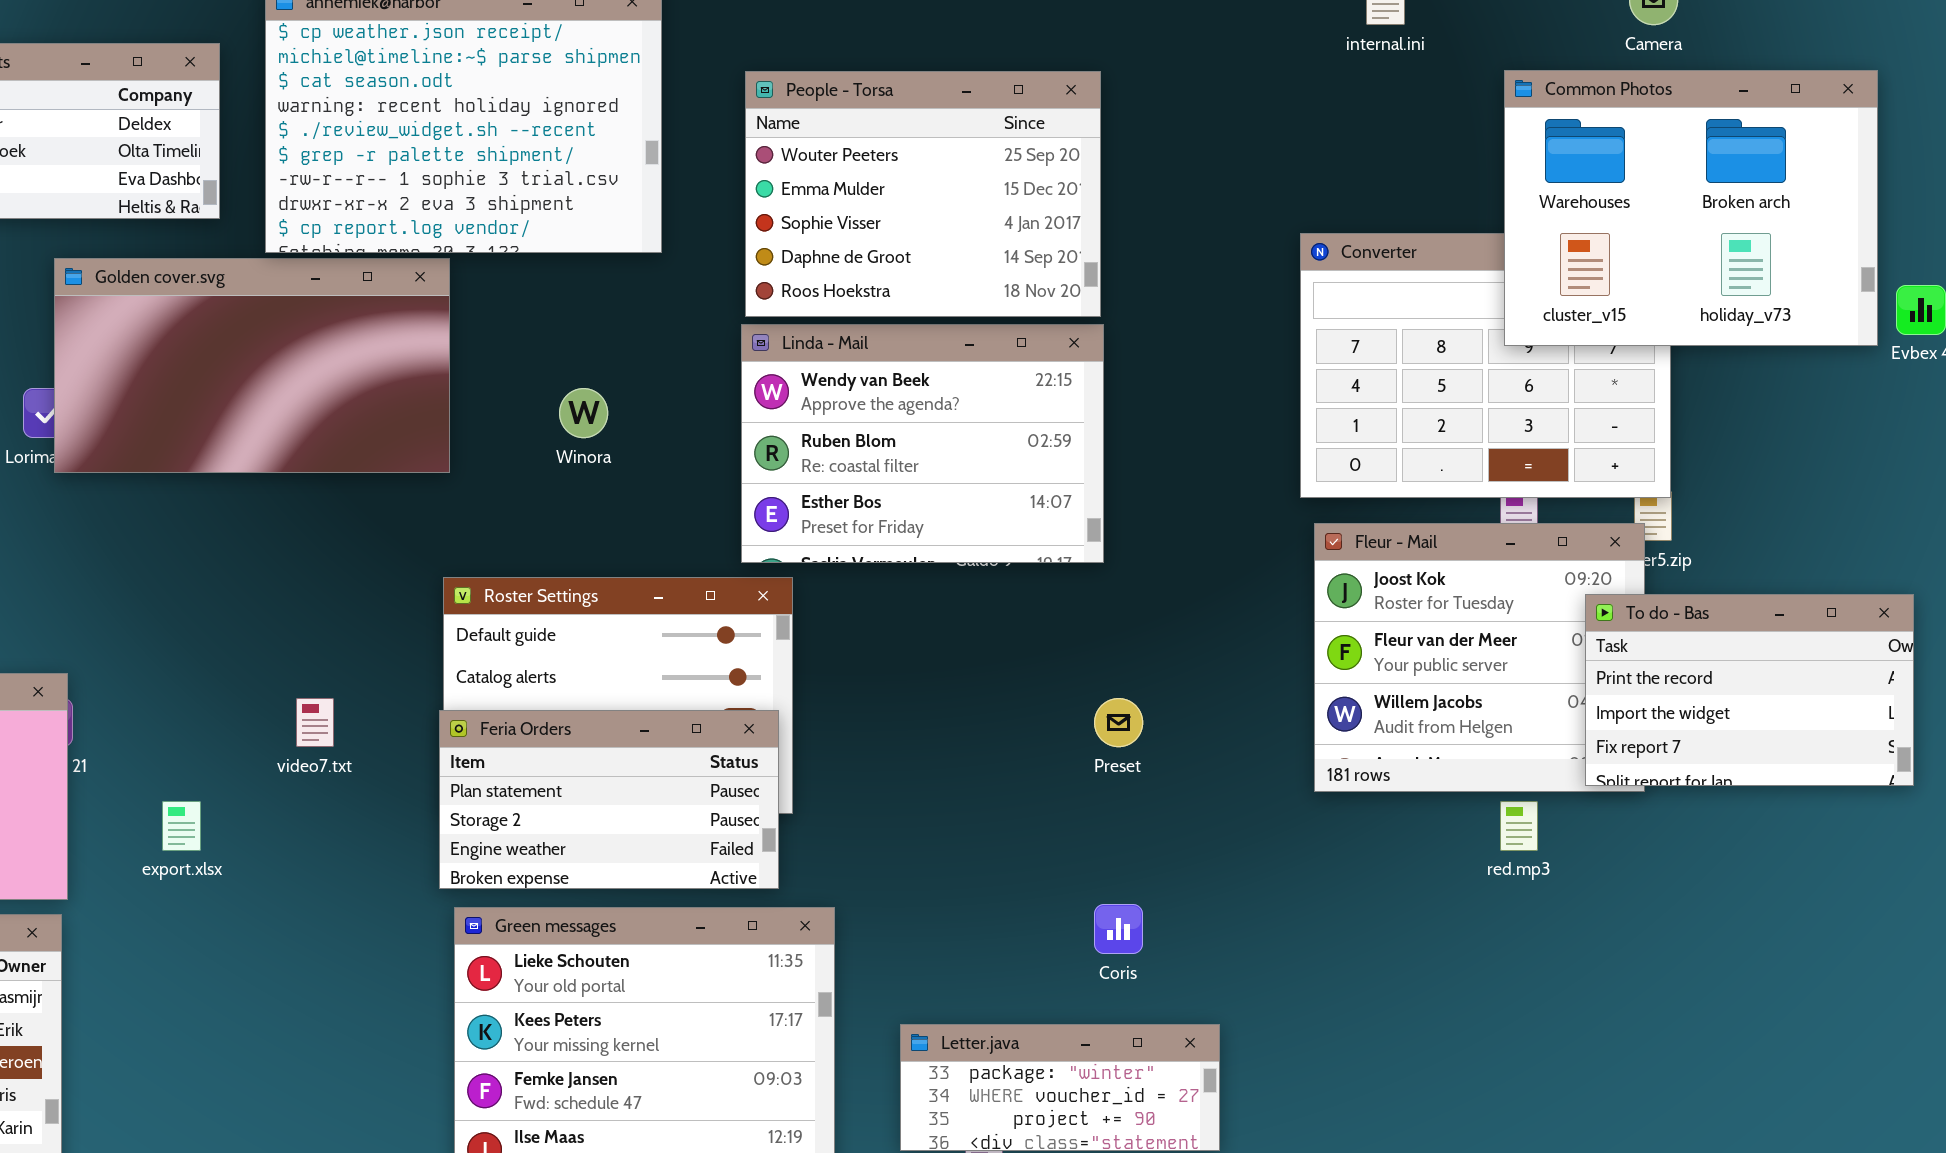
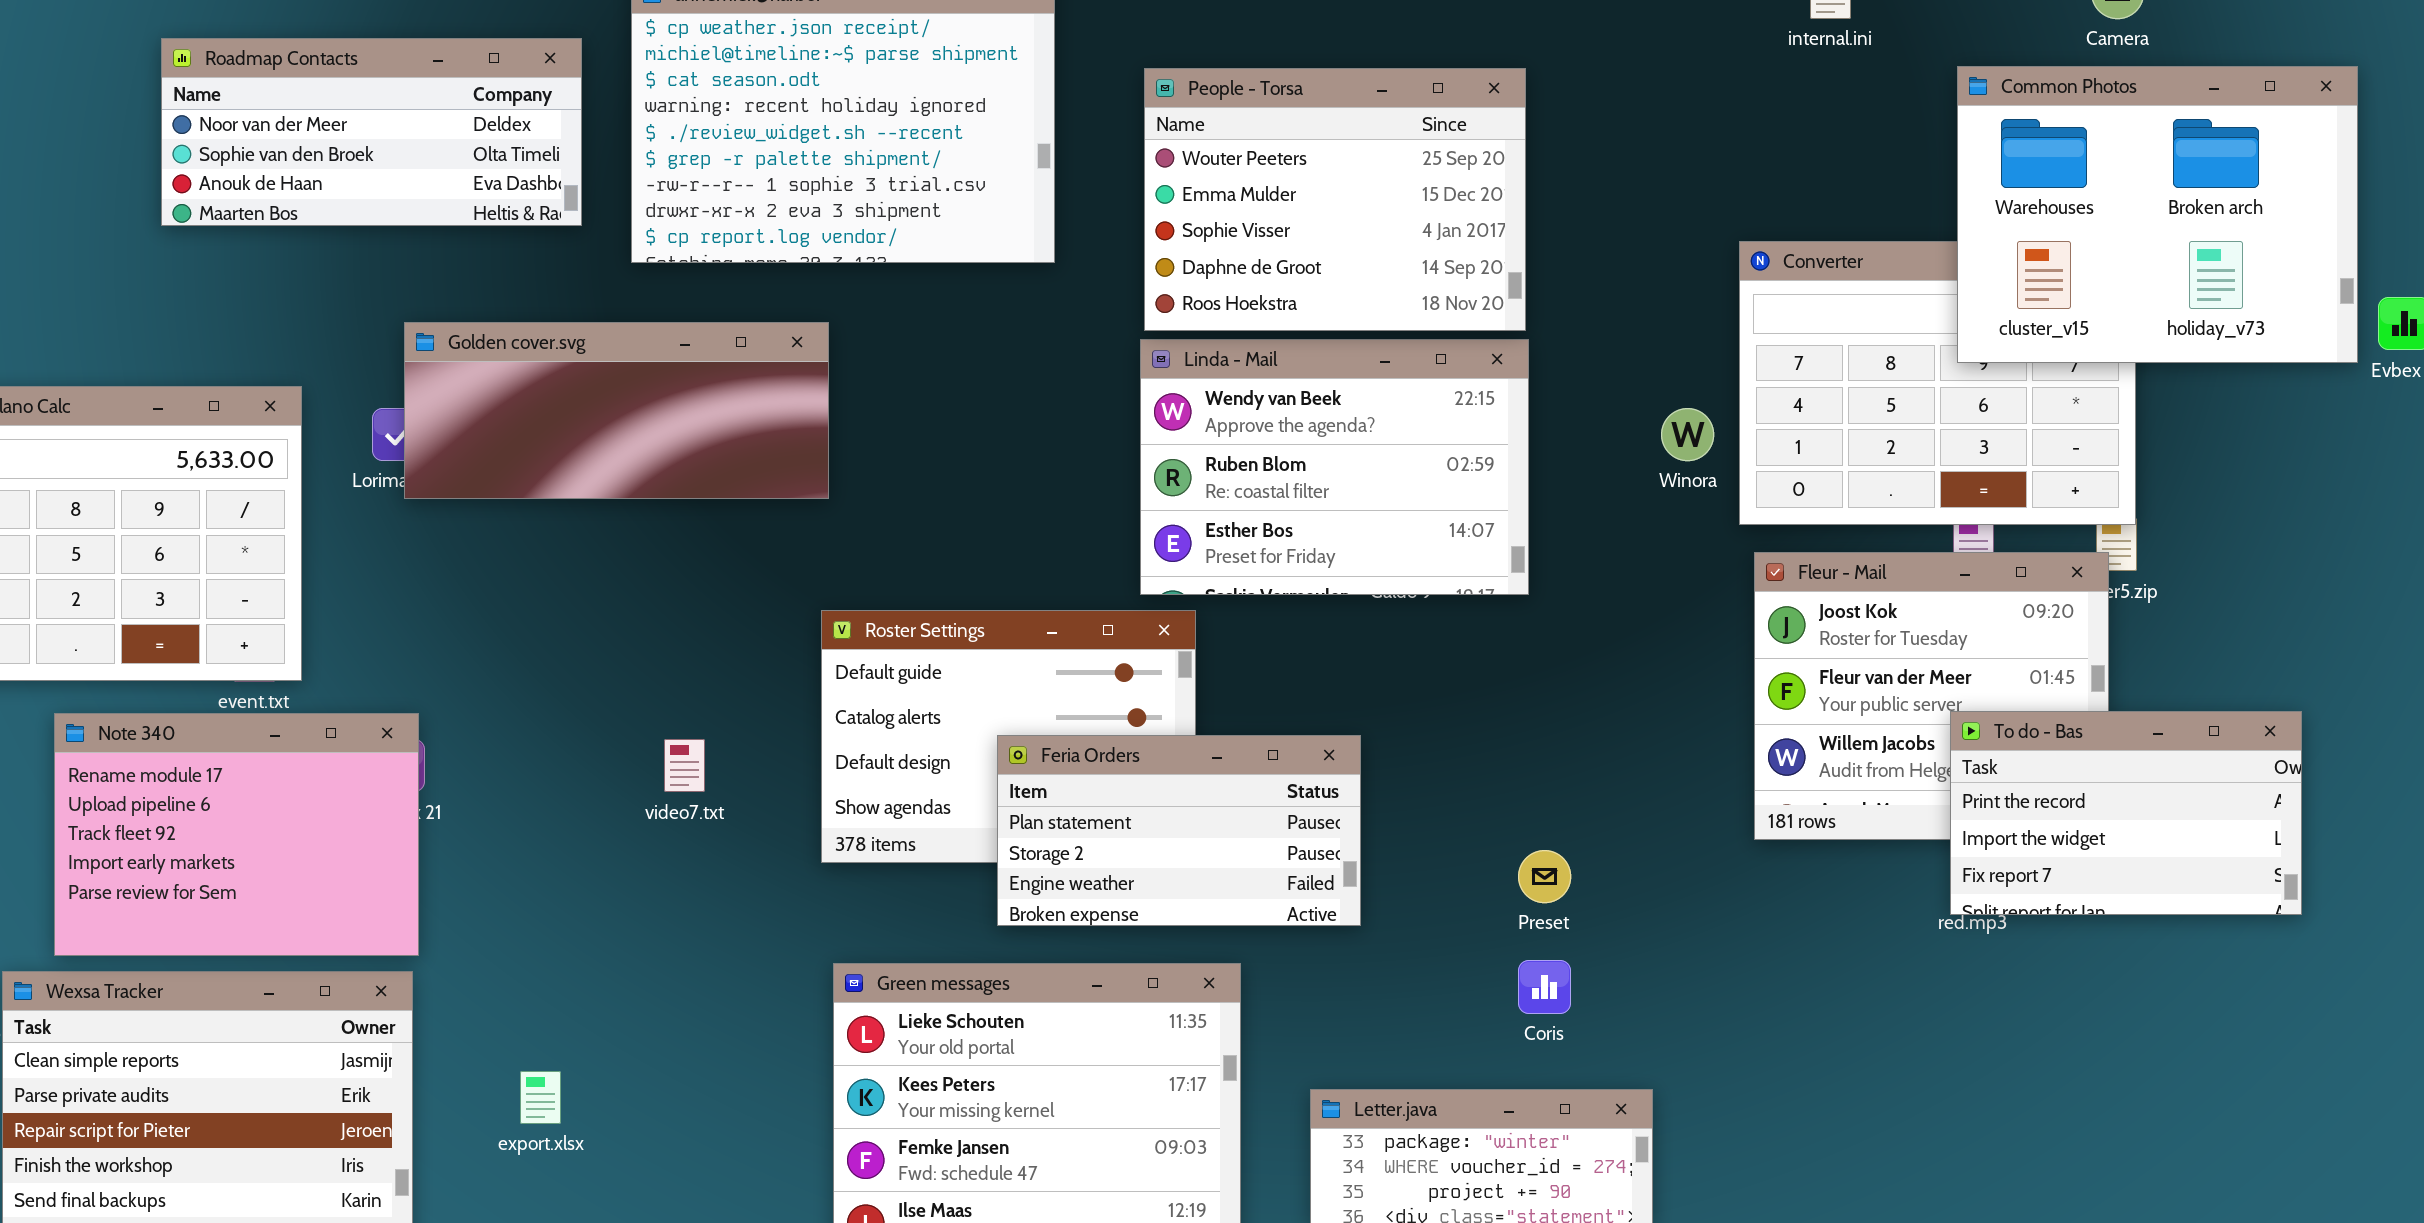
Golden cover.svg: [54,258,450,473] -> [404,322,829,499], resized
Winora: [559,388,608,438] -> [1661,408,1714,461], moved
To do - Bas: [1585,594,1914,786] -> [1950,711,2302,915], moved
Preset: [1094,698,1143,747] -> [1518,850,1571,903], moved
Feria Orders: [439,710,779,889] -> [997,735,1361,926], moved
export.xlsx: [162,801,201,851] -> [520,1071,561,1124], moved

